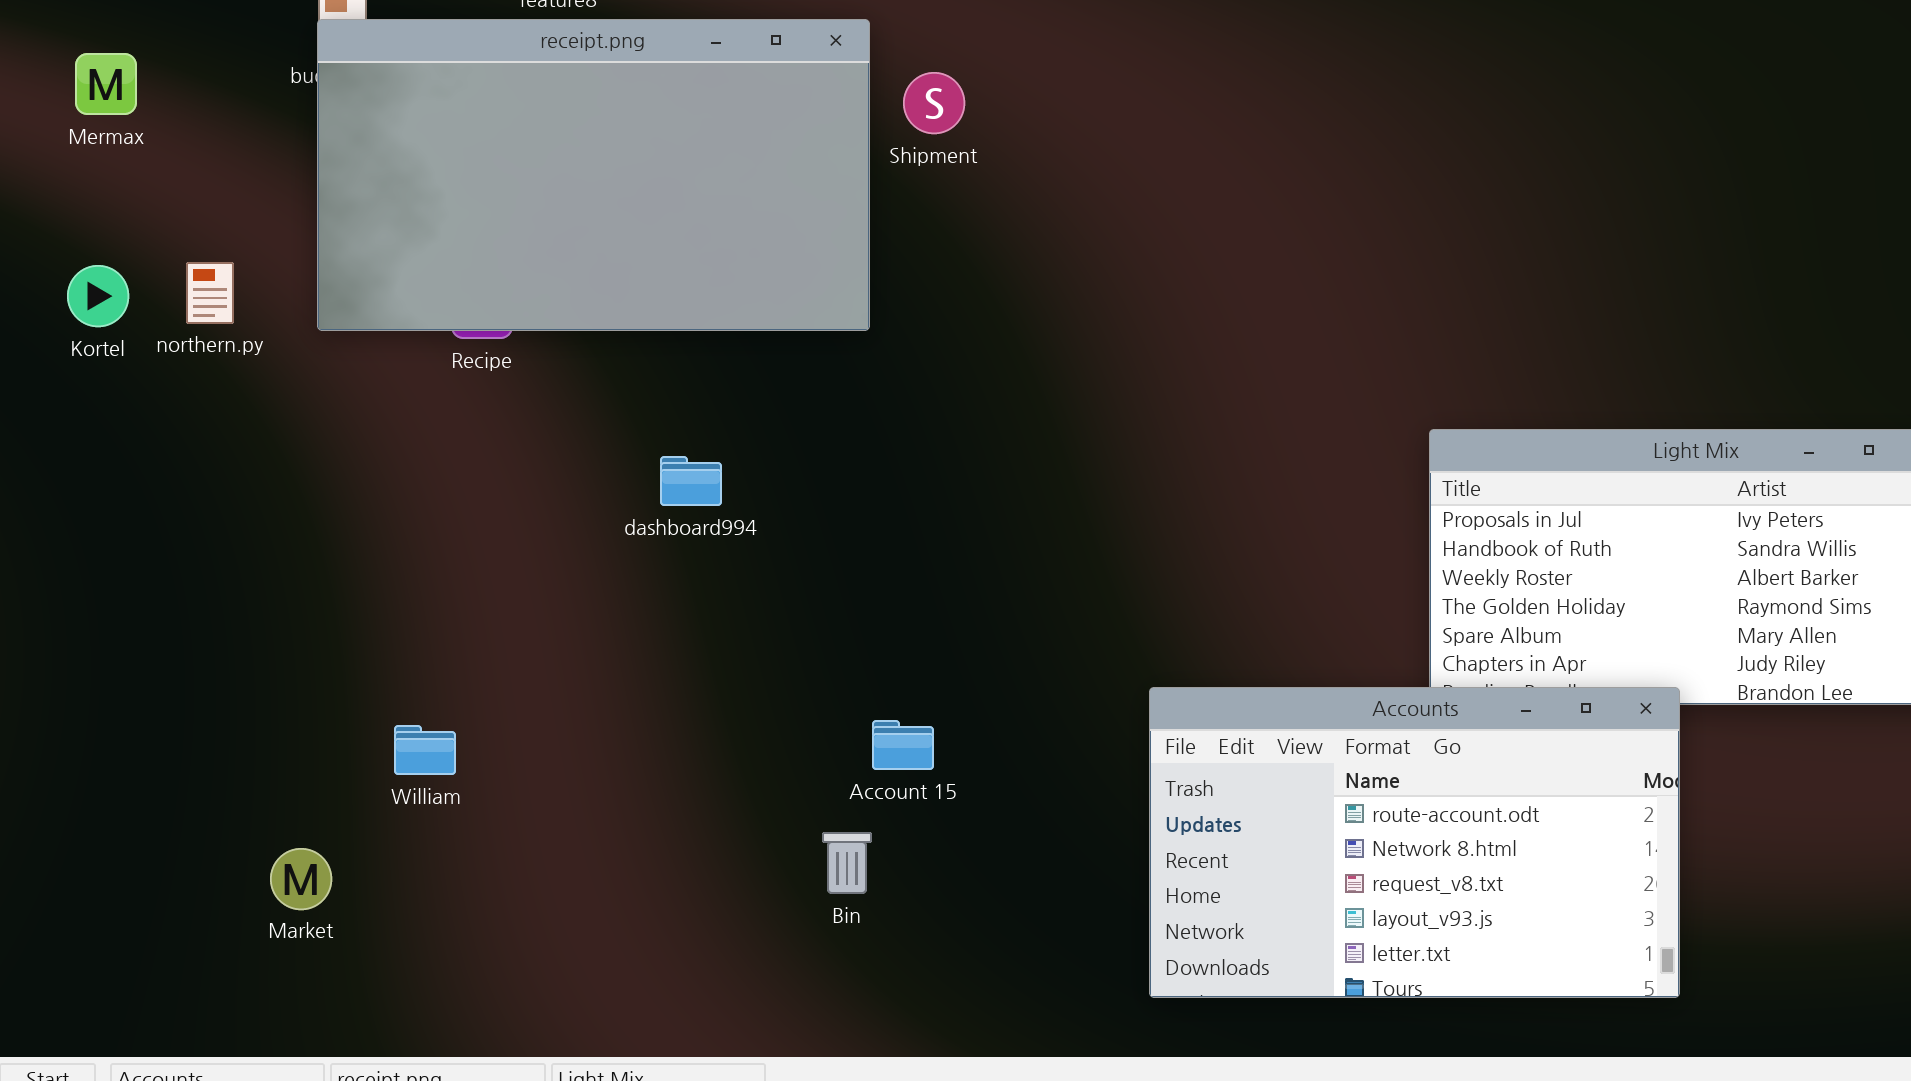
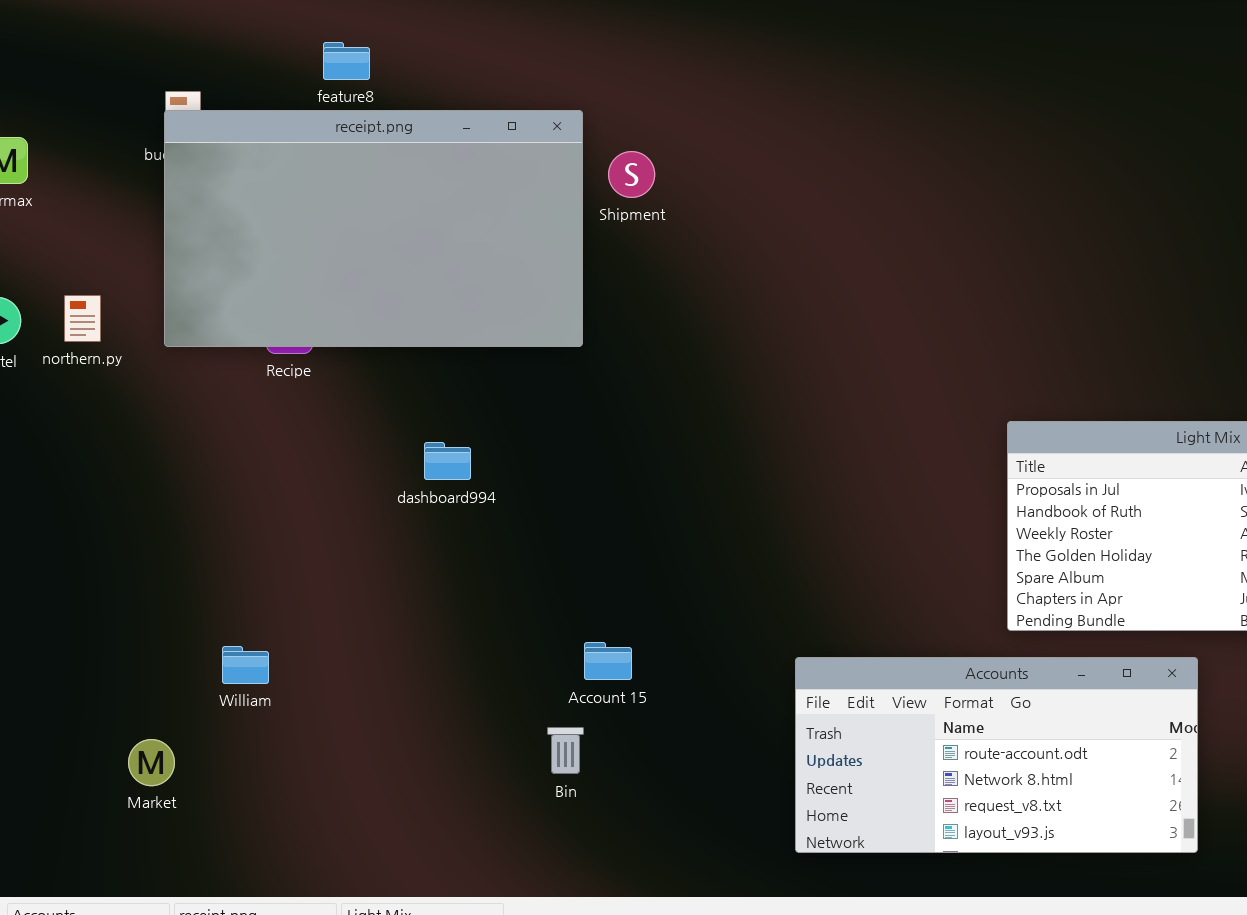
Accounts: [1149,687,1680,998] -> [795,657,1198,853], resized

